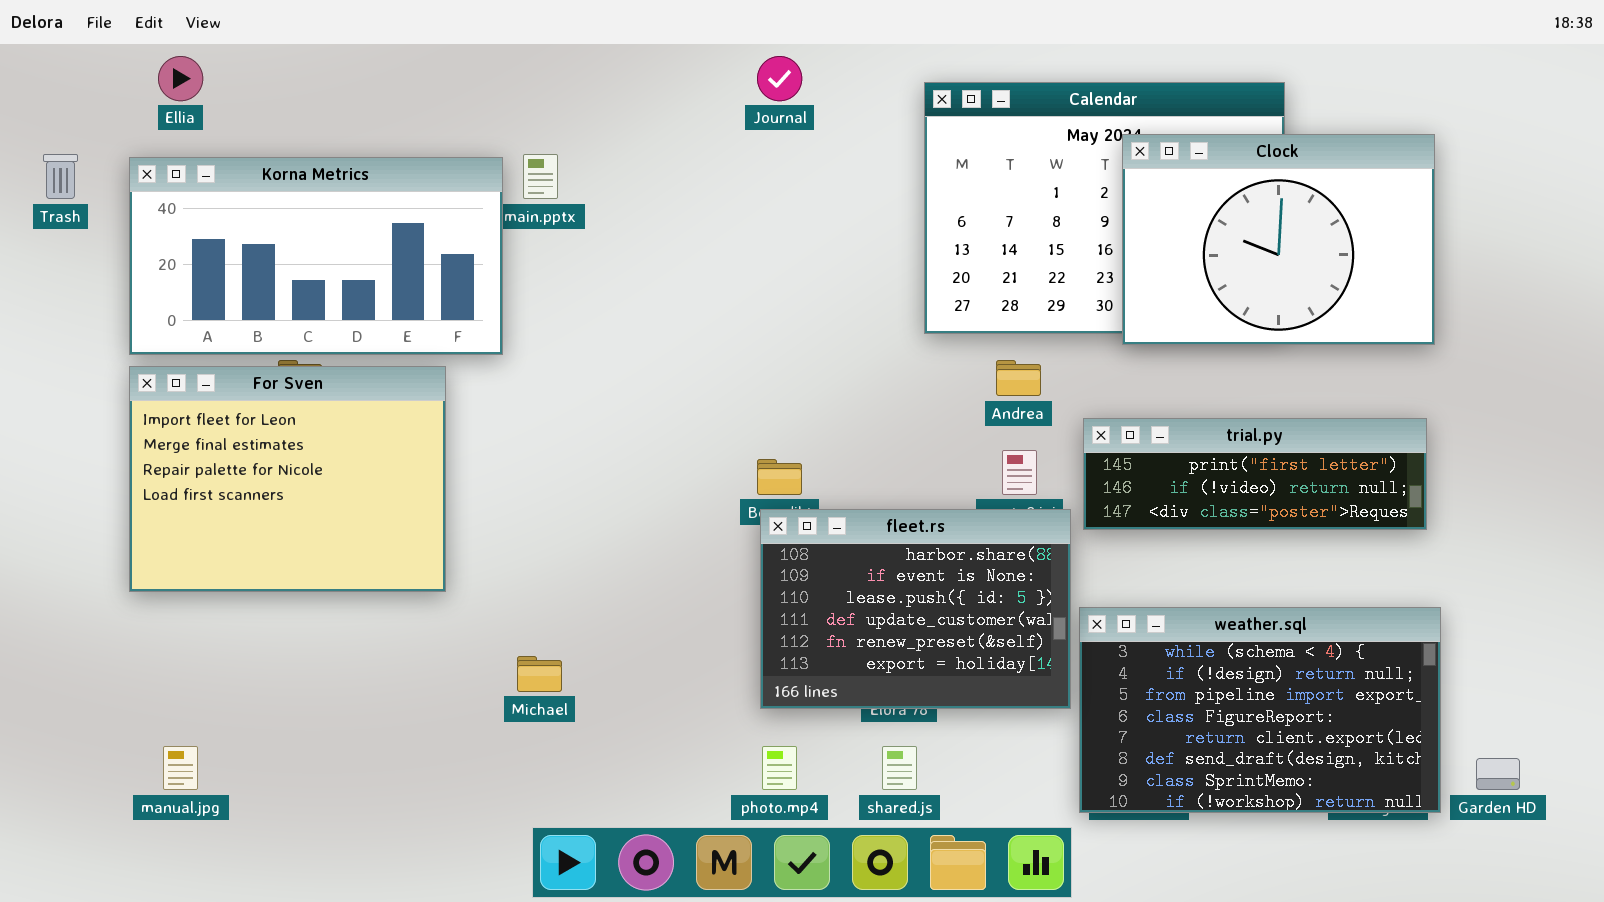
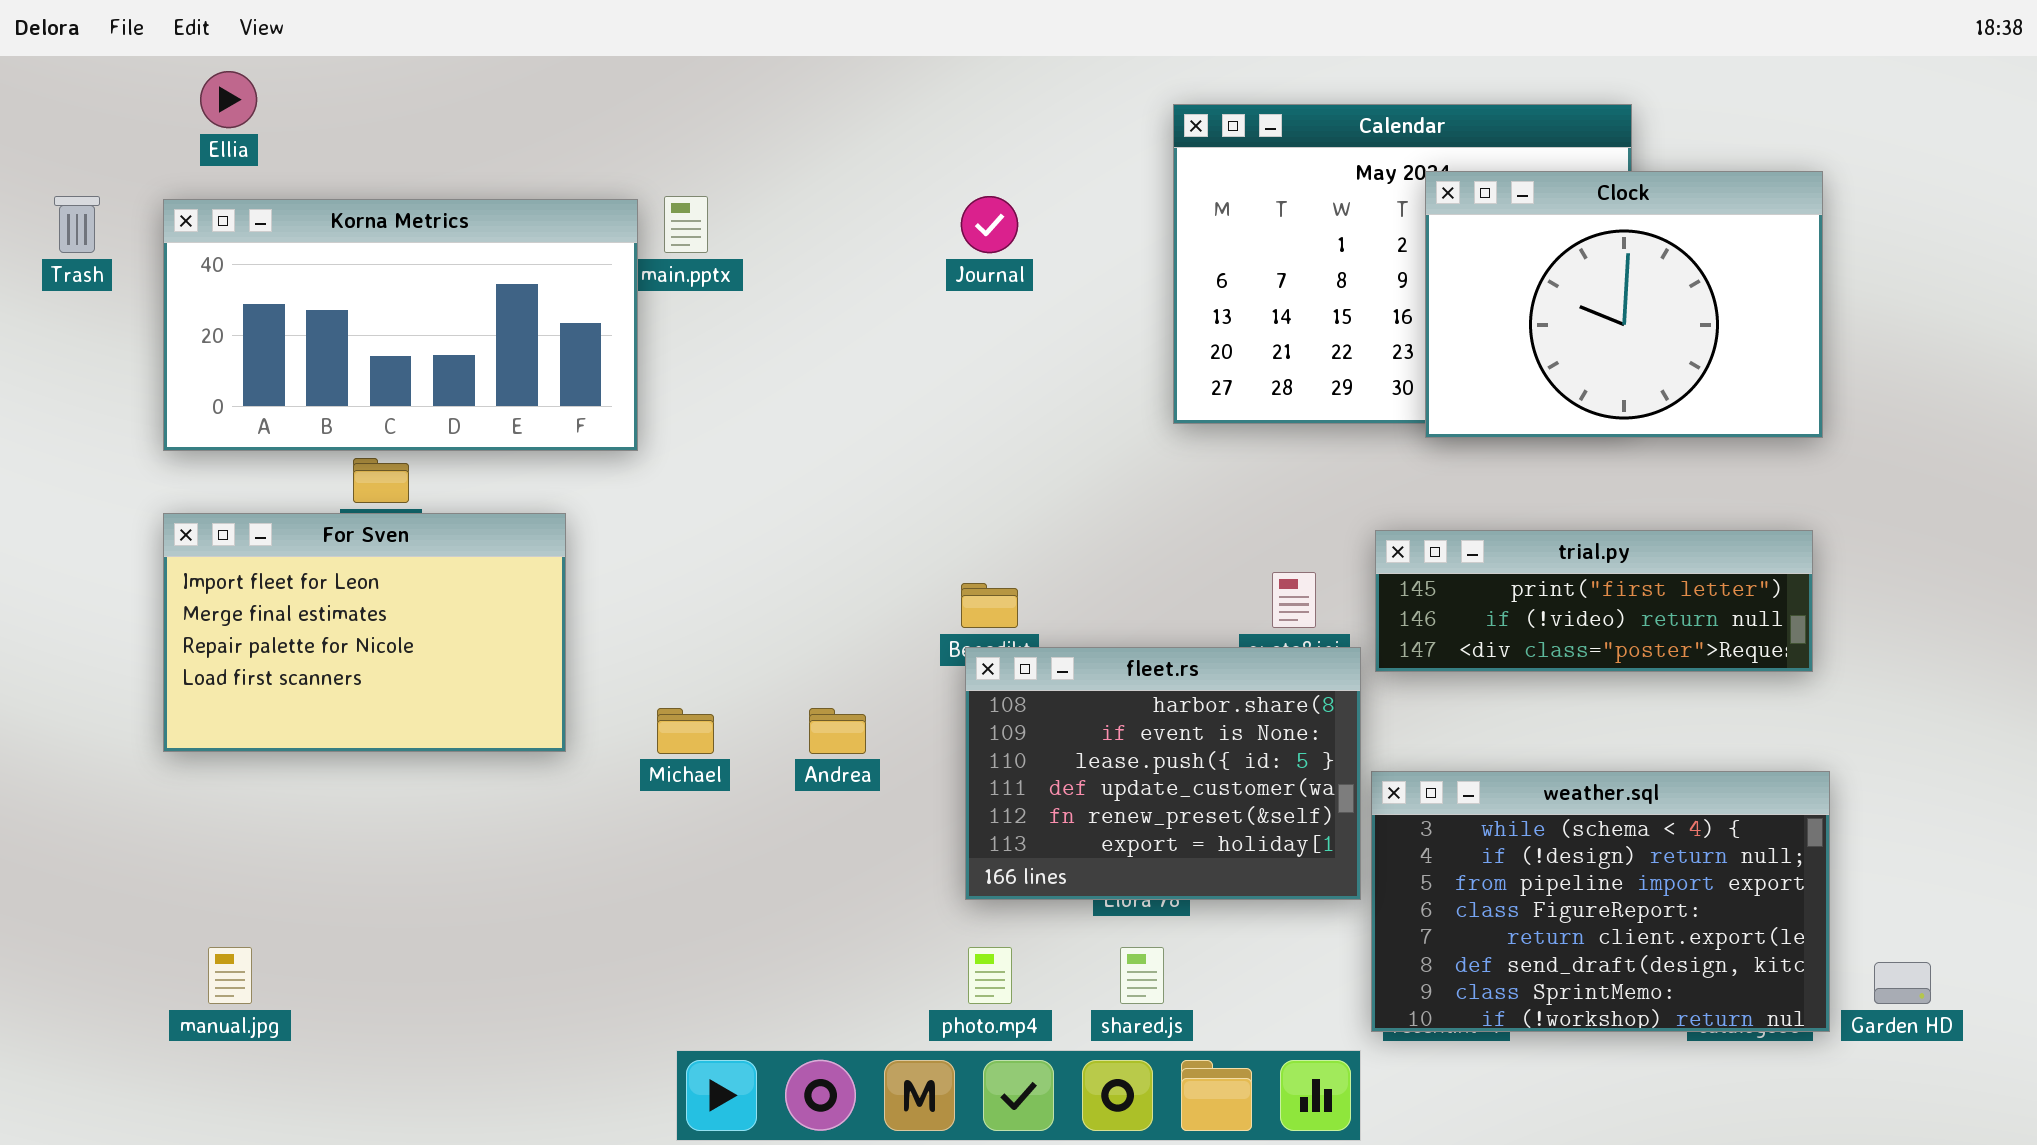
Journal: [757,56,802,101] -> [961,196,1018,253], moved
Andrea: [996,360,1041,396] -> [809,708,866,754], moved
For Sven: [129,366,446,592] -> [163,513,566,752], resized
Michael: [517,656,562,692] -> [657,708,714,754], moved

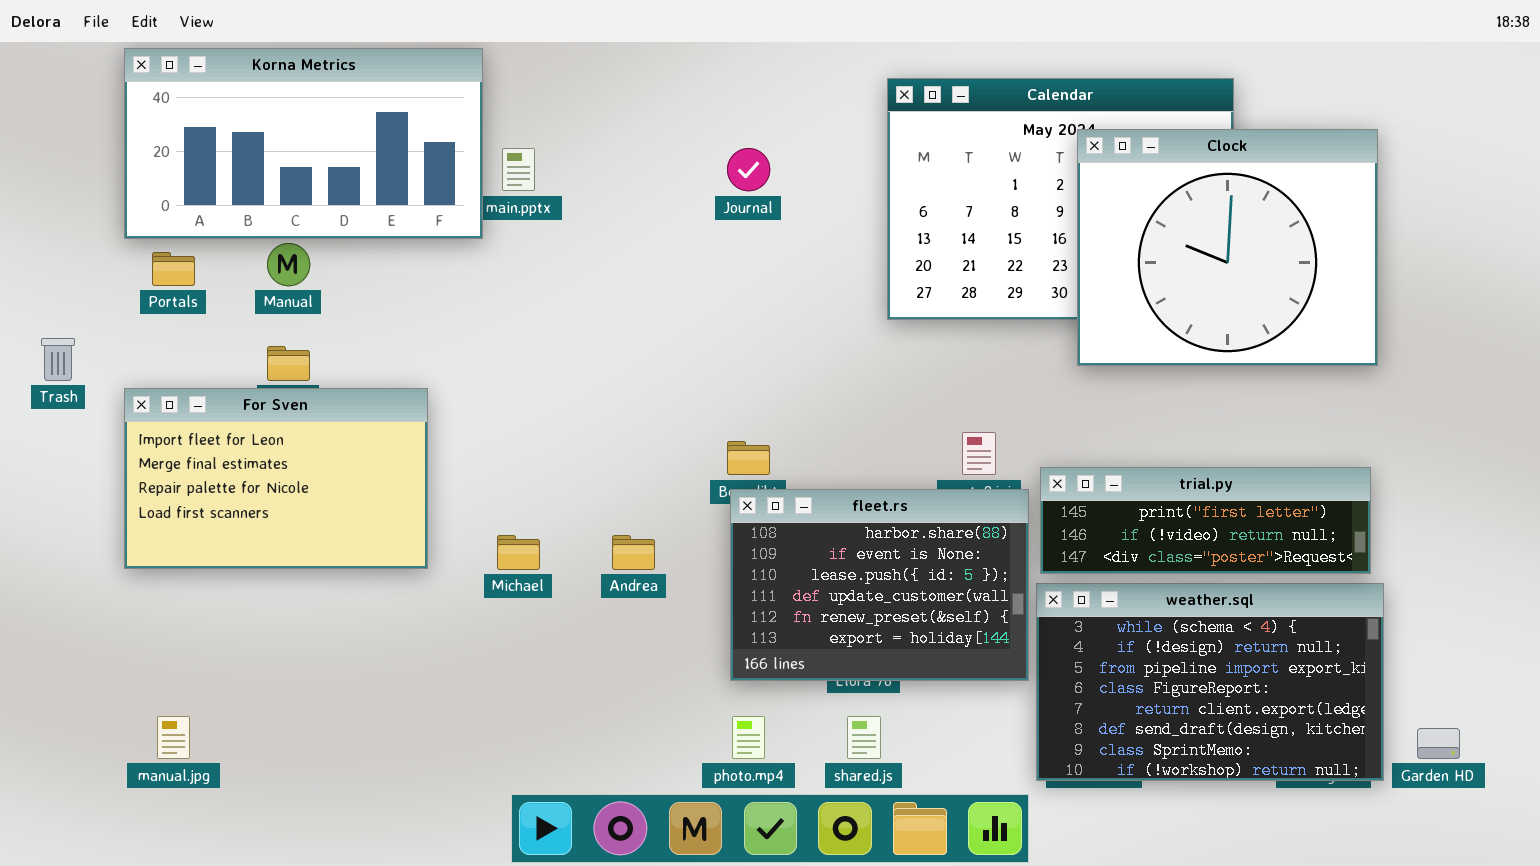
Clock: [1425,171,1823,438] -> [1077,129,1378,366], resized
Trash: [54,196,100,253] -> [41,338,75,381], moved
Korna Metrics: [163,199,638,451] -> [124,48,483,239], moved
trial.py: [1375,530,1813,672] -> [1040,467,1371,574], moved

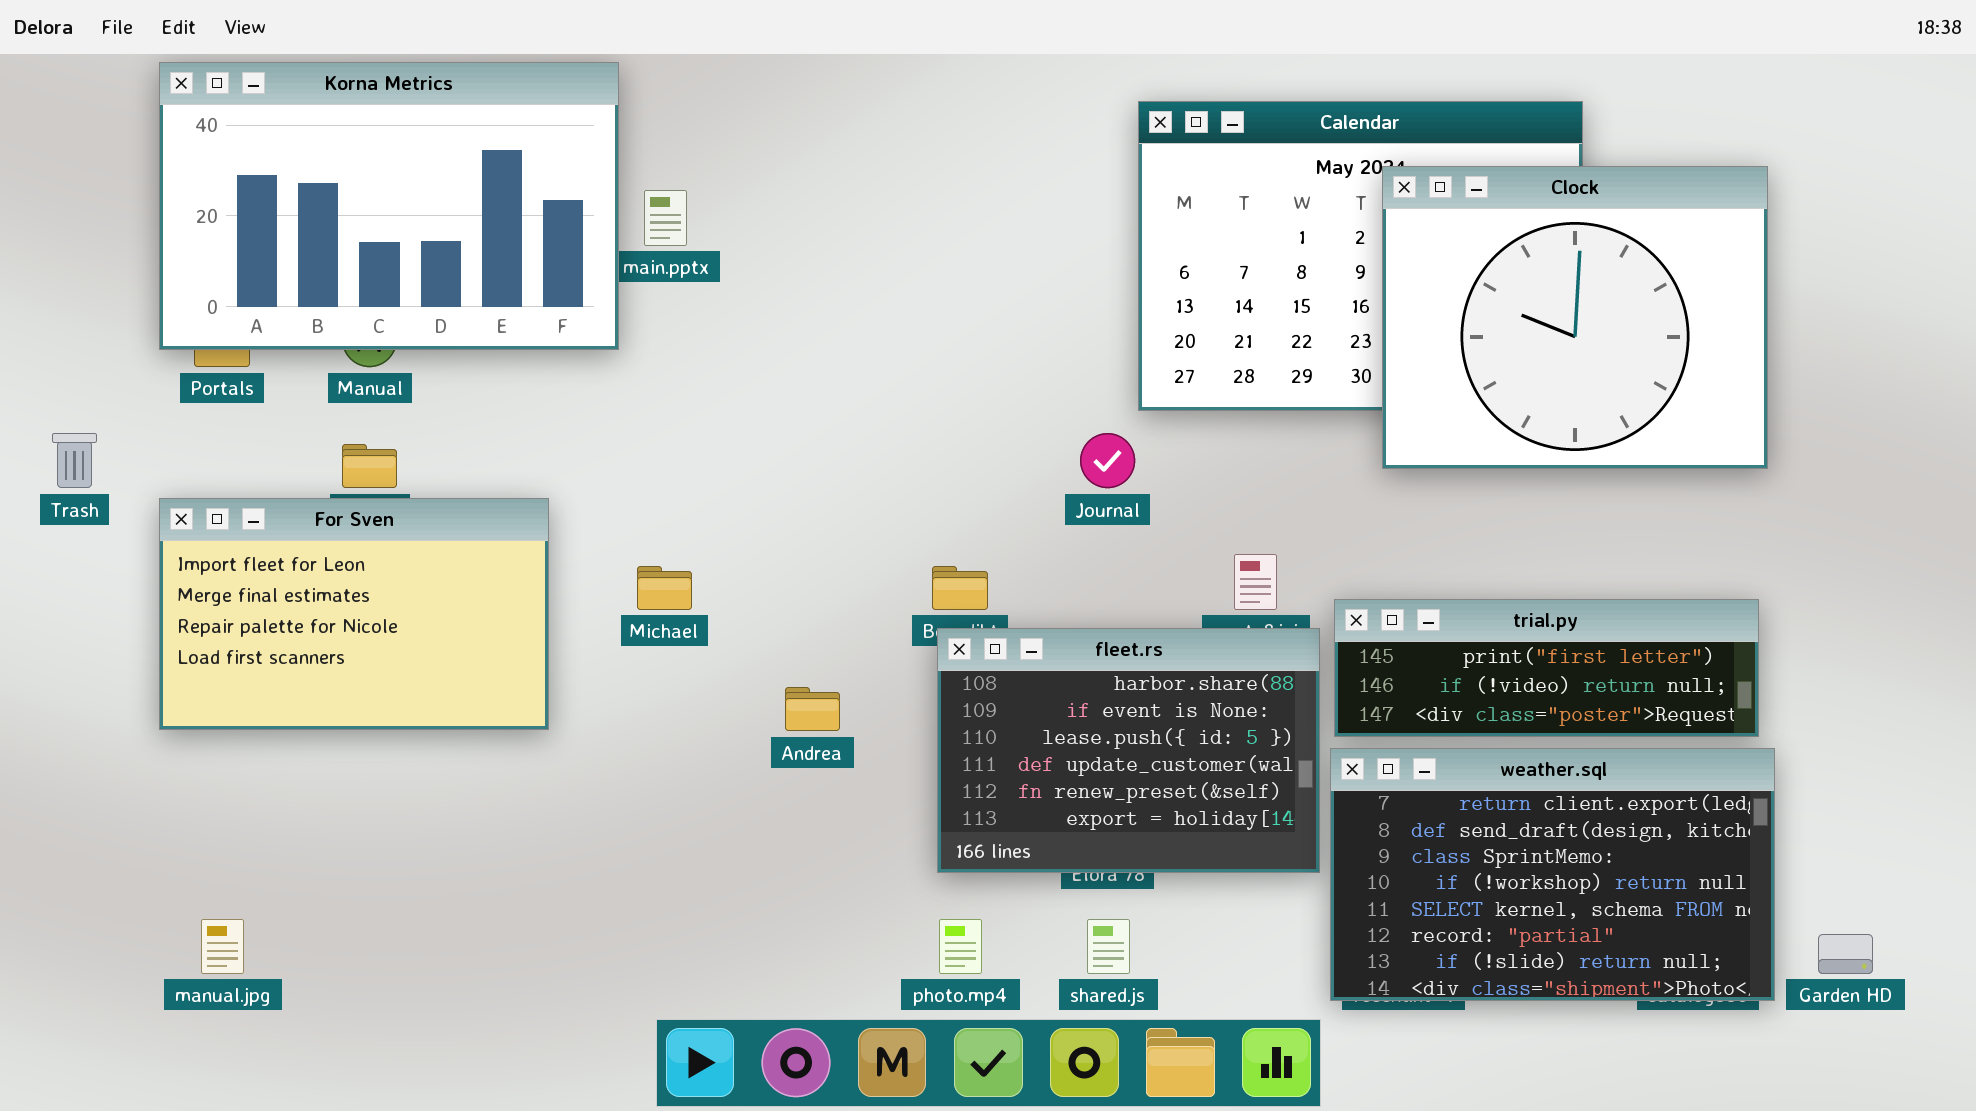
Korna Metrics: [124,48,483,239] -> [159,62,619,350], resized
Journal: [727,148,770,191] -> [1080,433,1135,488], moved
Michael: [497,535,540,570] -> [637,566,692,610], moved
weather.sql: [1036,583,1384,781] -> [1330,748,1775,1001], scrolled down 4 rows

